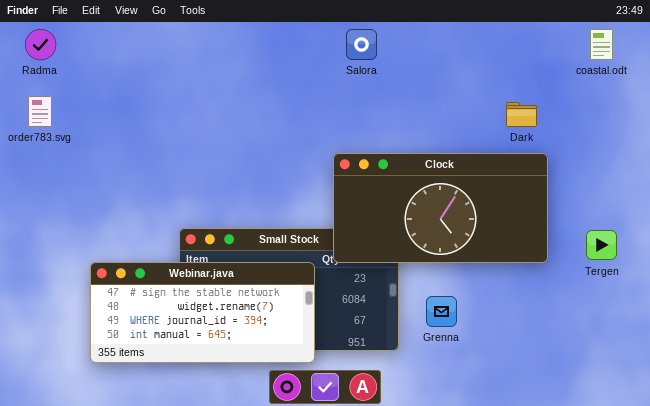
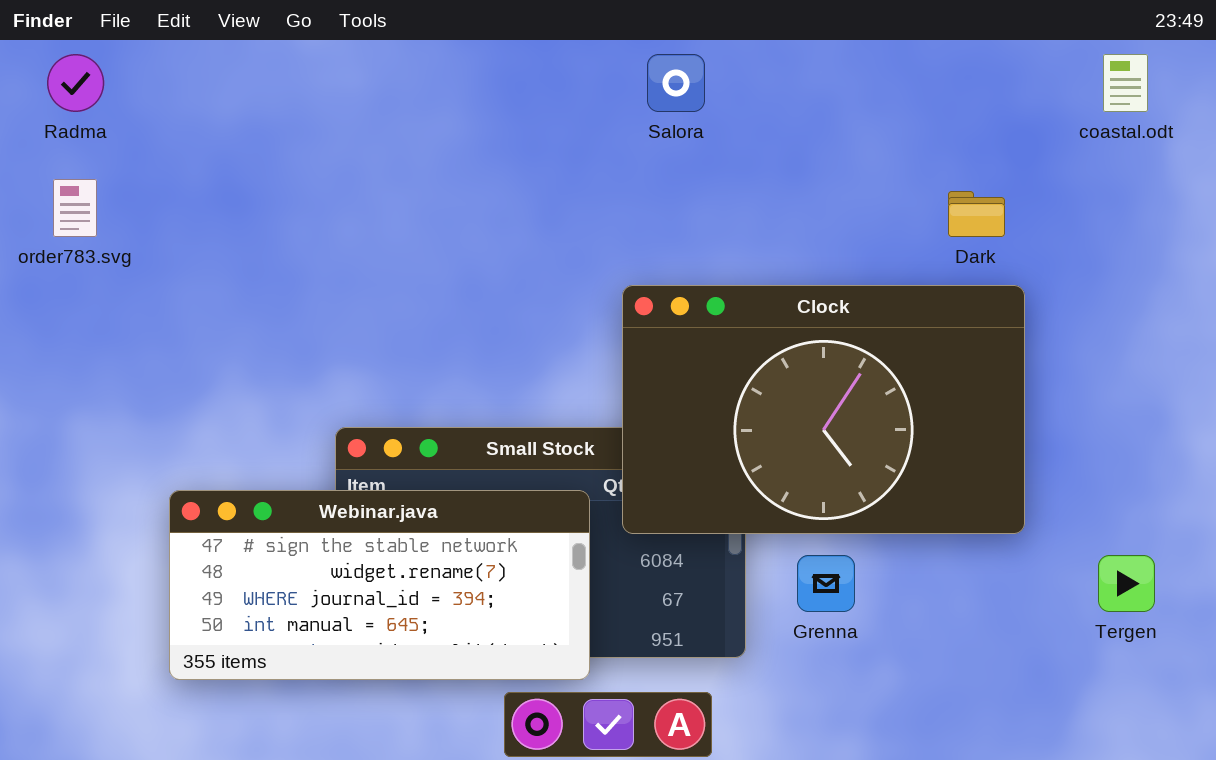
Clock: [333,153,548,263] -> [622,285,1025,534], resized
Tergen: [586,230,617,260] -> [1098,555,1155,612], moved

